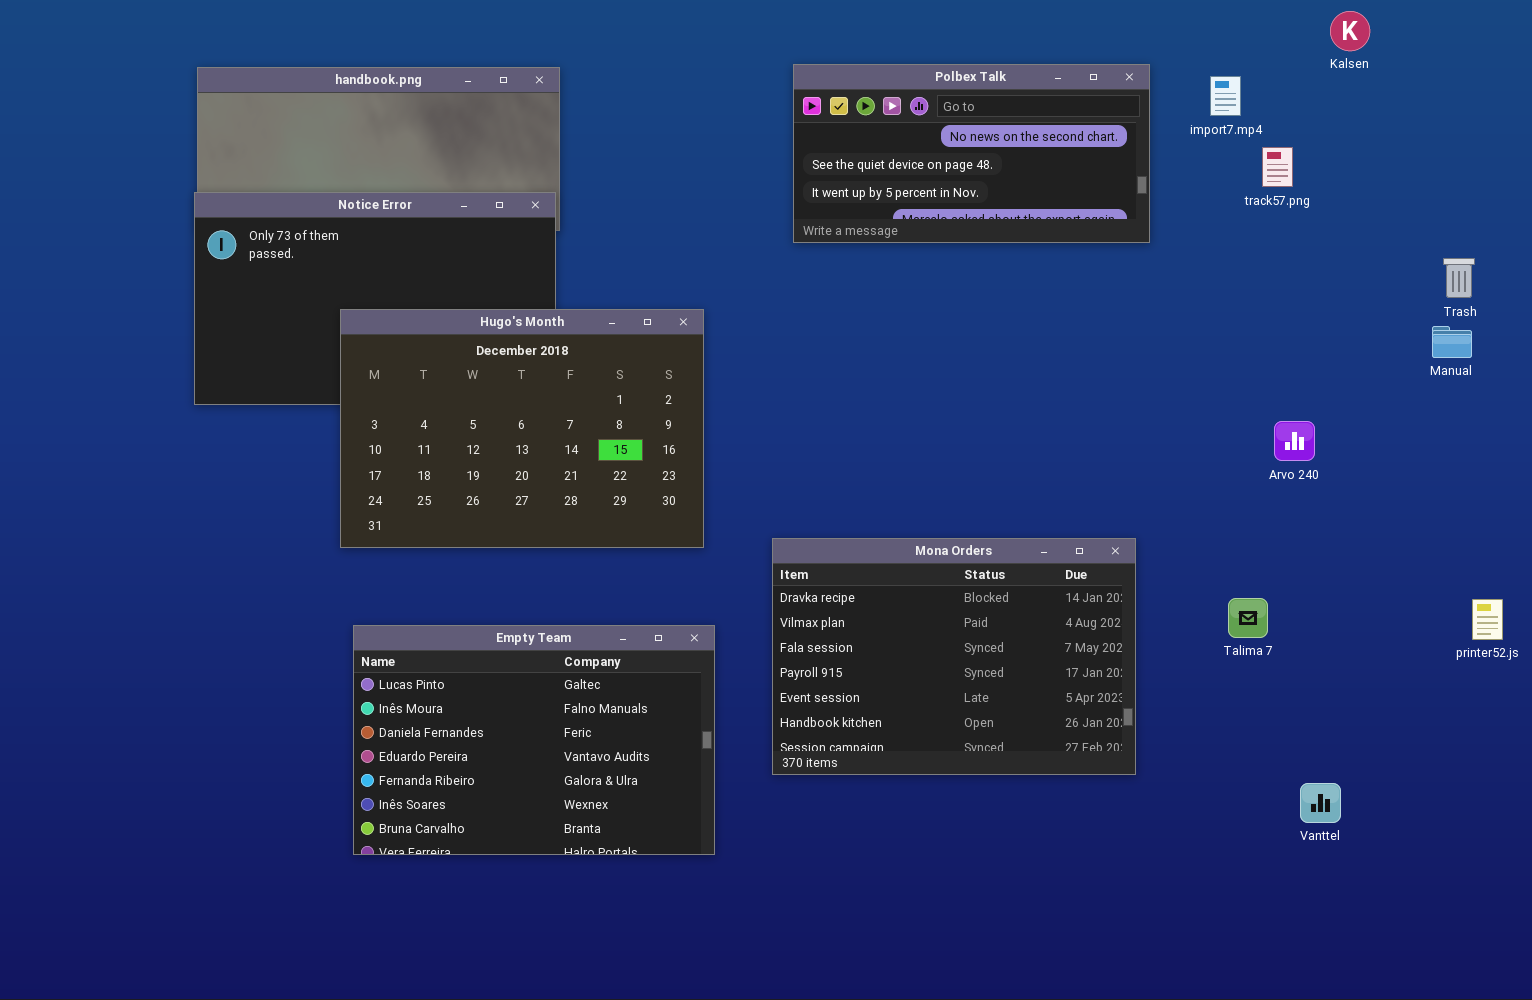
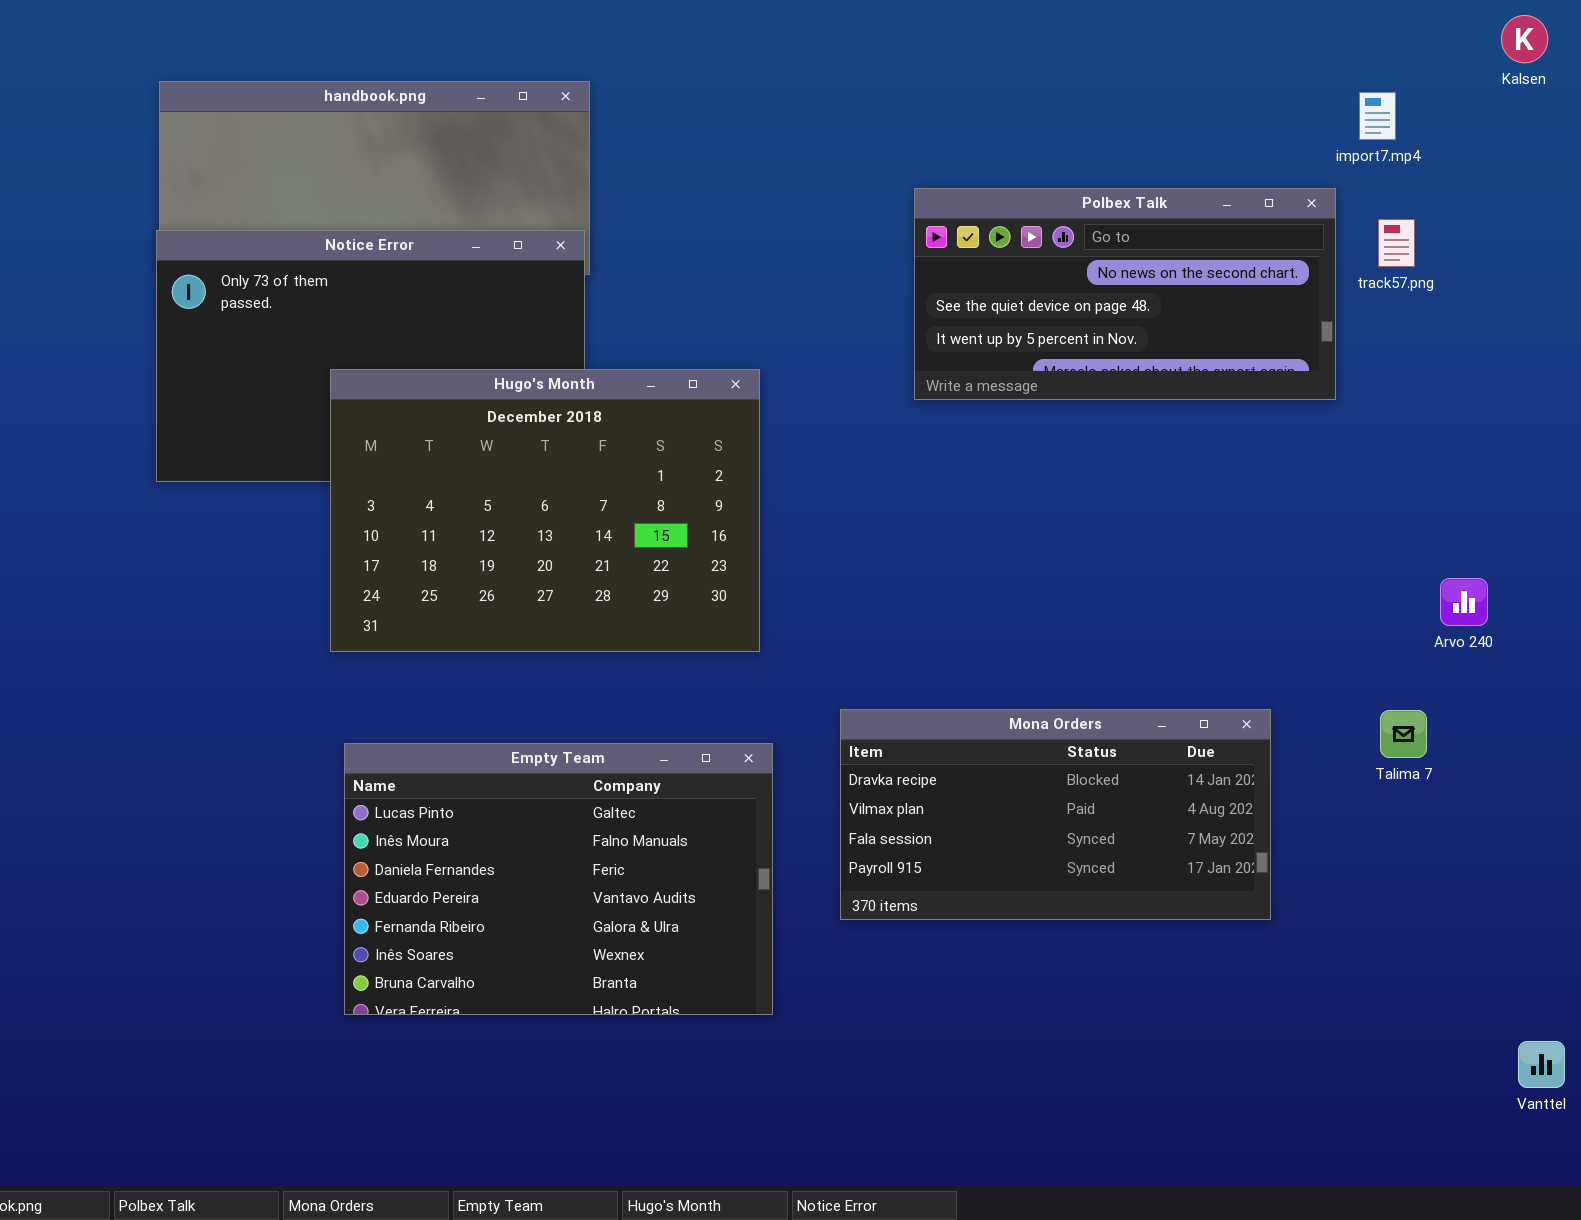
Polbex Talk: [793,64,1150,243] -> [914,188,1336,400], moved
track57.png: [1262,147,1293,187] -> [1378,219,1415,267], moved
Arvo 240: [1274,421,1315,461] -> [1440,578,1488,626], moved
Mona Orders: [772,538,1136,775] -> [840,709,1271,920], resized
Vanttel: [1300,783,1341,823] -> [1518,1041,1565,1088], moved

